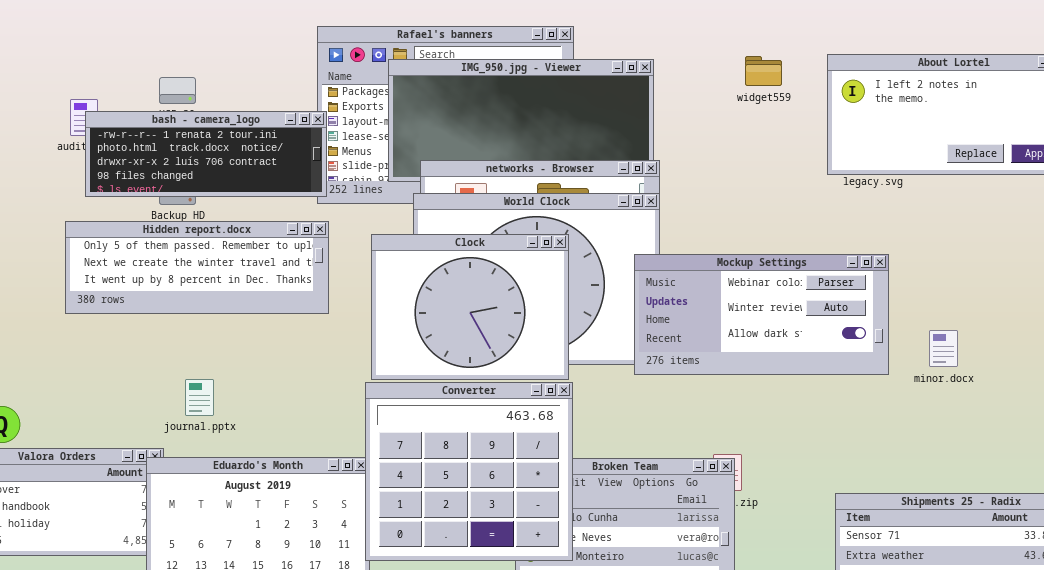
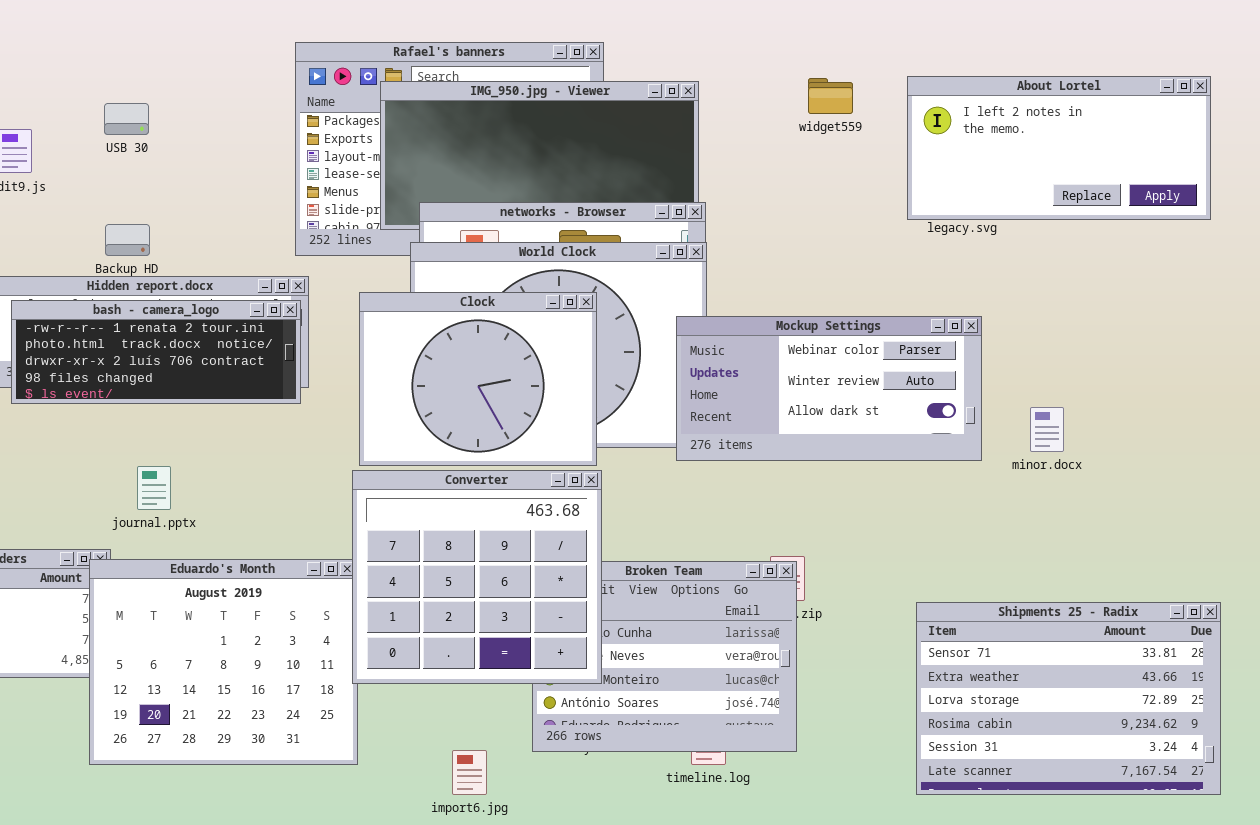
bash - camera_logo: [85,111,327,197] -> [11,300,301,404], moved

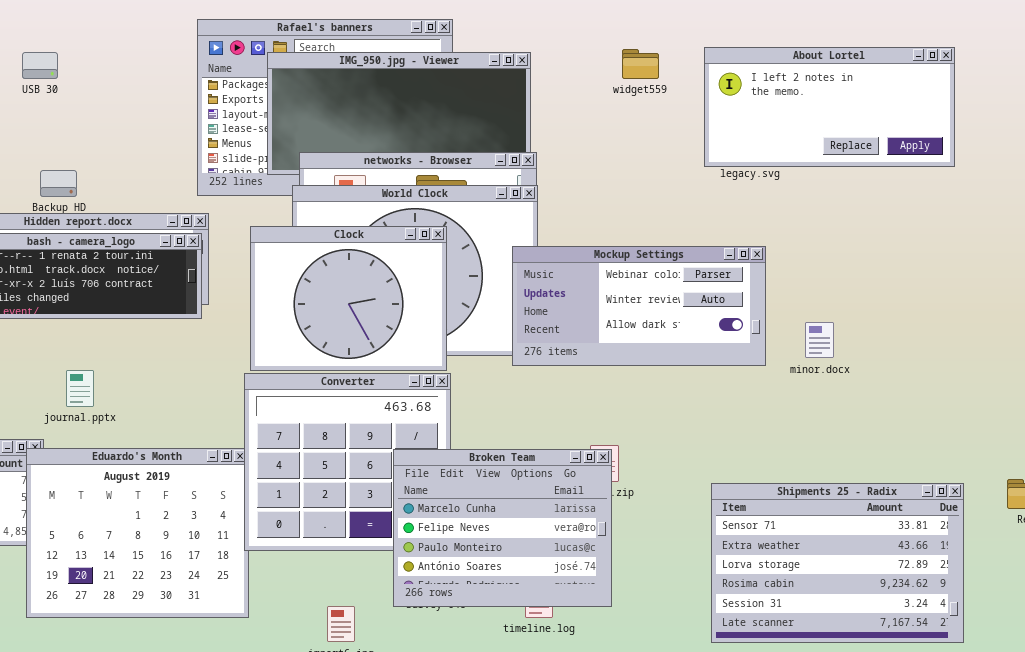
USB 30: [104,103,149,135] -> [22,52,58,79], moved
Broken Team: [532,561,797,752] -> [393,449,612,607], raised

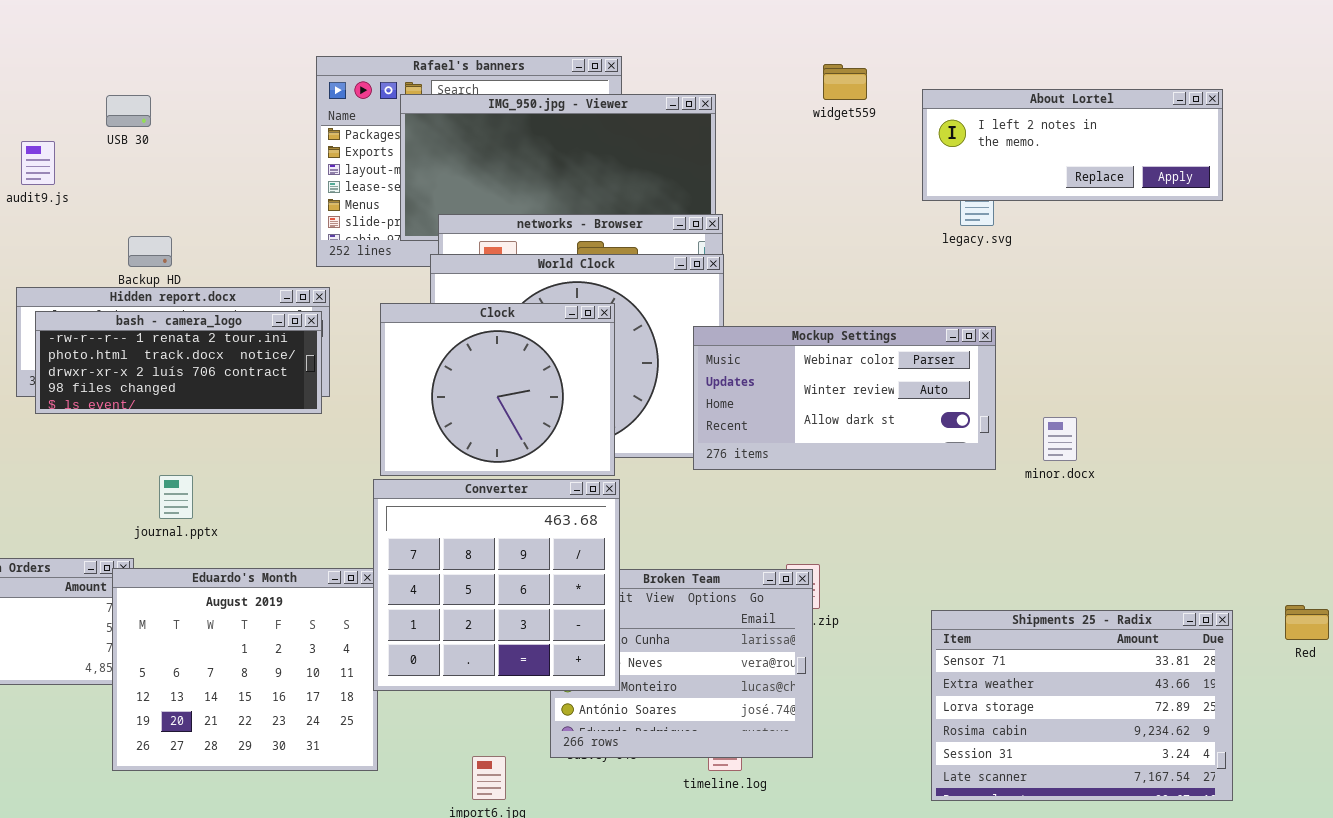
About Lortel: [704,47,955,167] -> [922,89,1223,201], resized
widget559: [622,49,659,79] -> [823,64,867,100], moved
Converter: [244,373,451,551] -> [373,479,620,691], raised

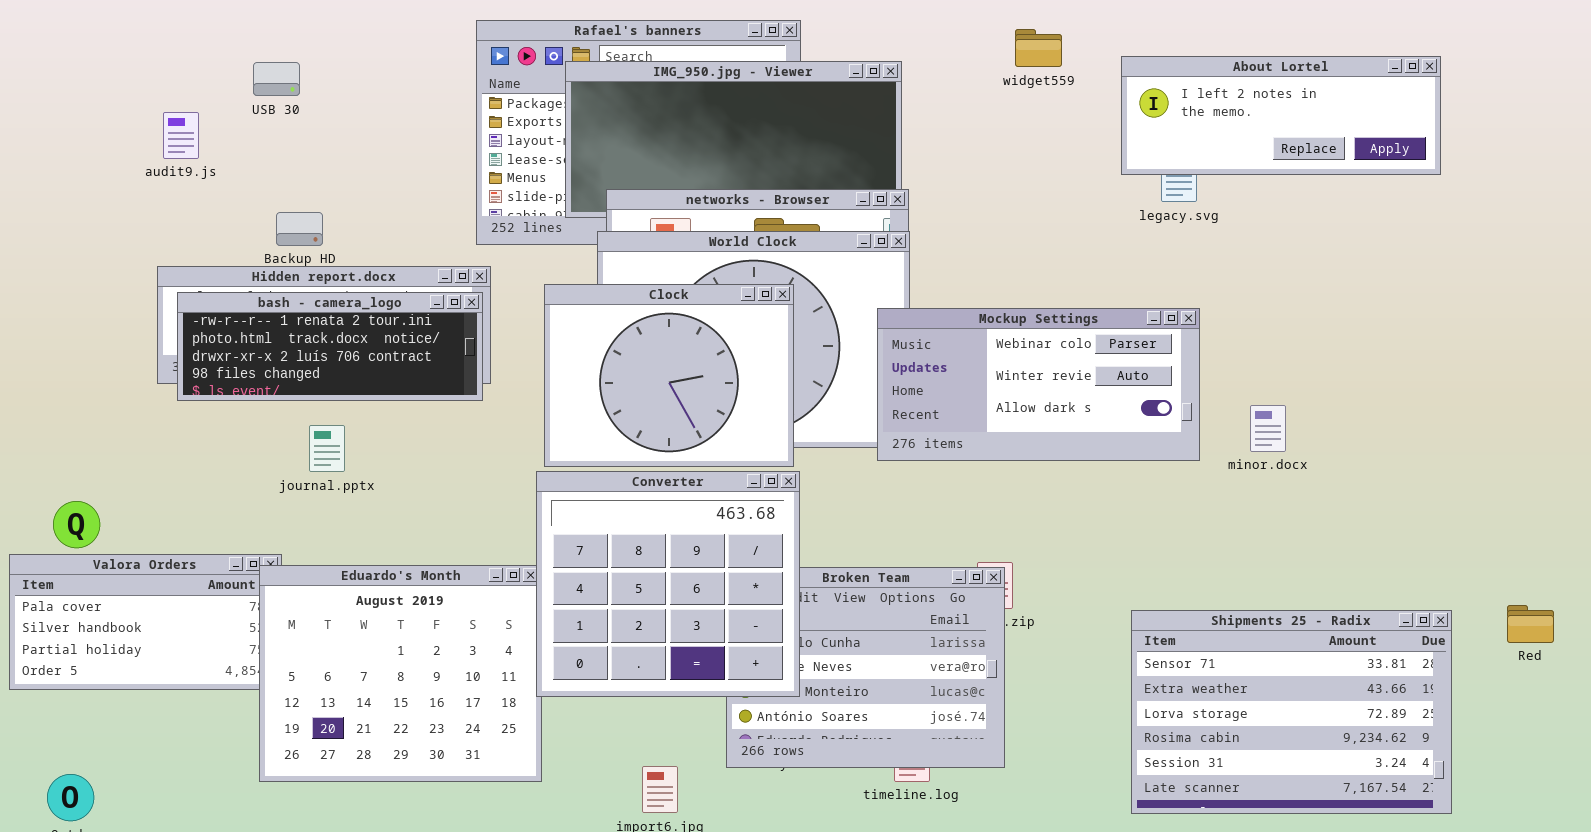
journal.pptx: [159,475,193,519] -> [309,425,345,472], moved

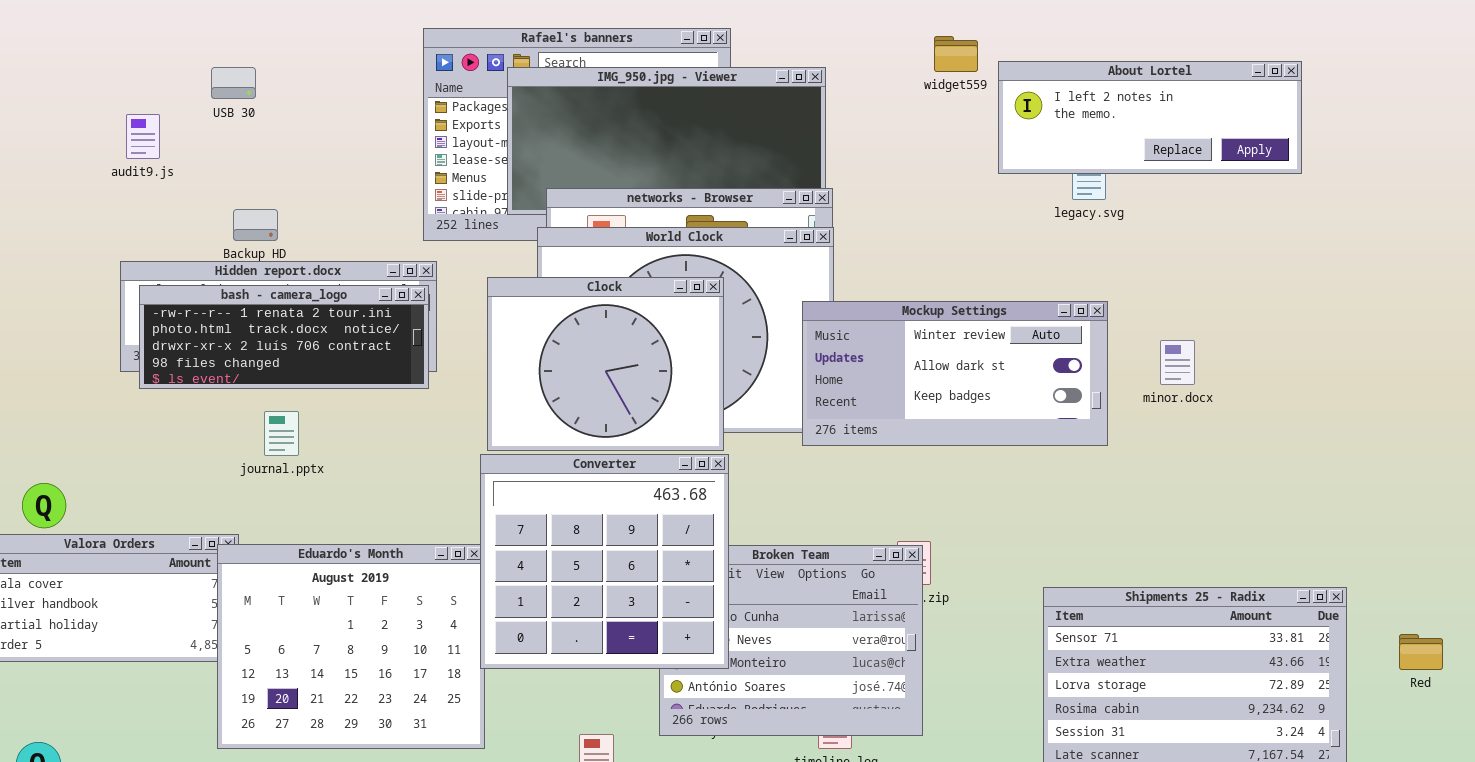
About Lortel: [1121,56,1441,175] -> [998,61,1302,174], moved
Mockup Settings: [877,308,1200,461] -> [802,301,1108,446], scrolled down 1 row
minor.docx: [1250,405,1286,452] -> [1160,340,1195,385], moved
Red: [1507,605,1554,643] -> [1399,634,1443,670], moved

